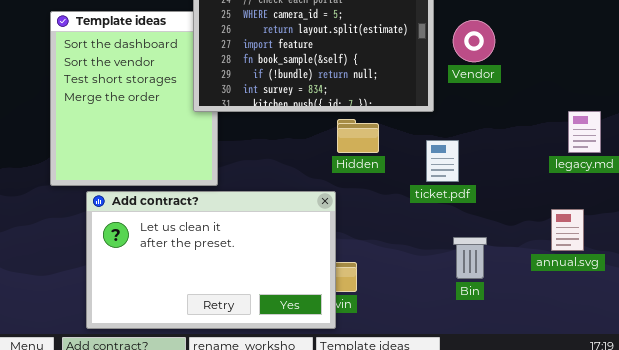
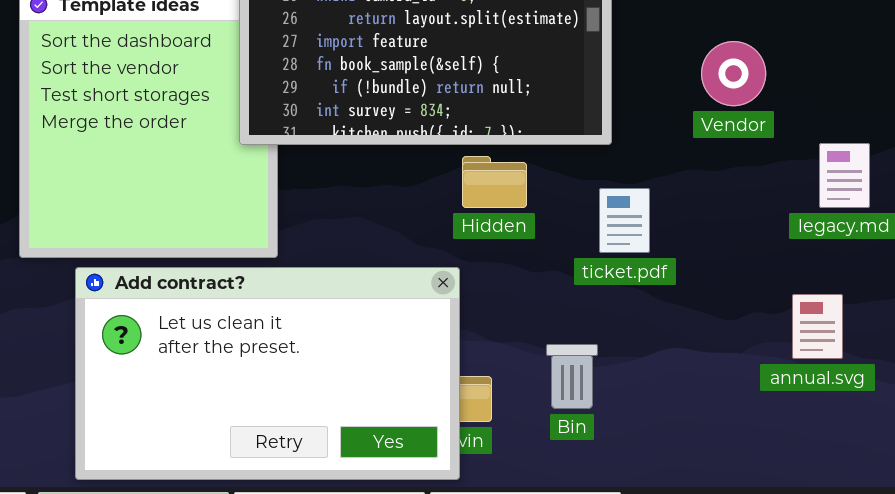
Vendor: [453,20,495,62] -> [701,41,766,106], moved
Bin: [453,237,487,279] -> [546,344,598,409], moved

